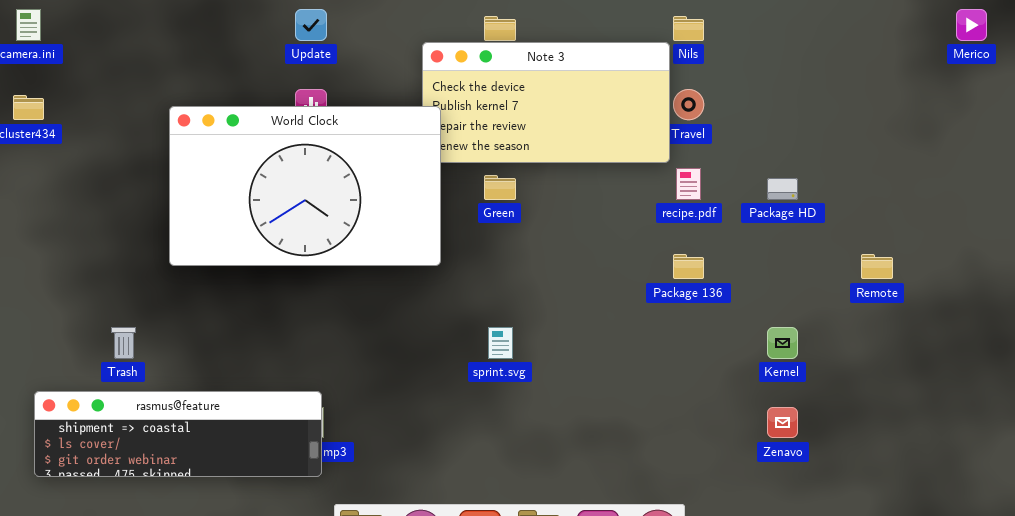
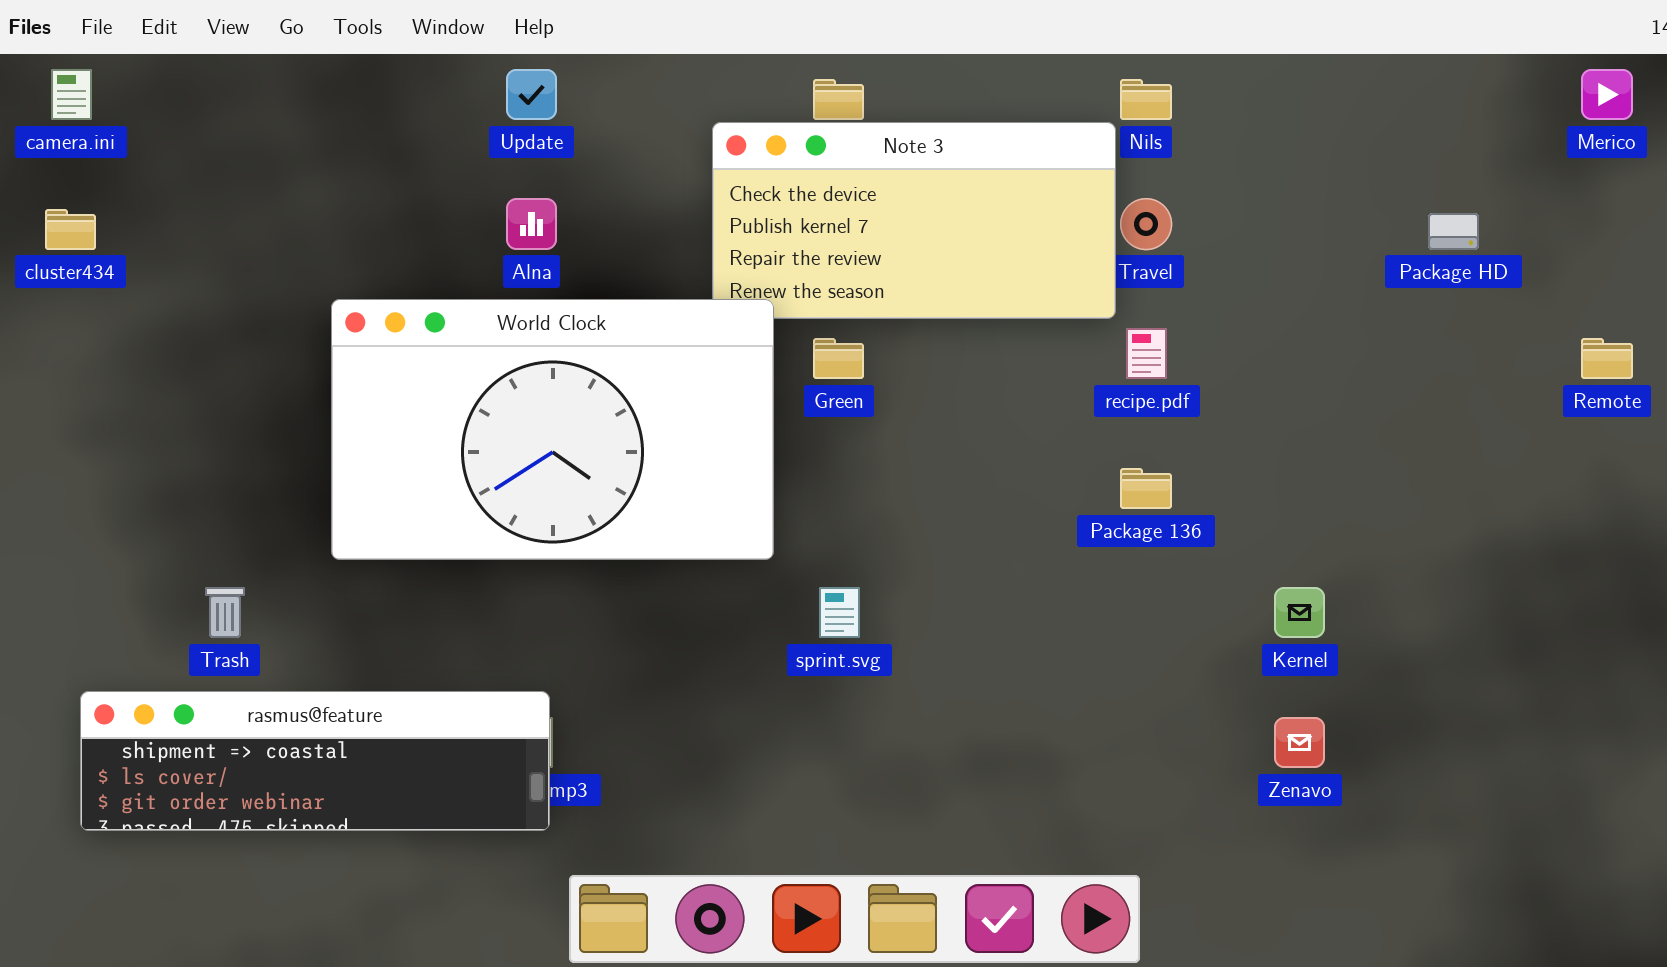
World Clock: [169,106,441,266] -> [331,299,774,560], moved
Package HD: [767,178,798,200] -> [1428,213,1479,250], moved
Remote: [861,254,893,279] -> [1581,338,1633,379], moved

